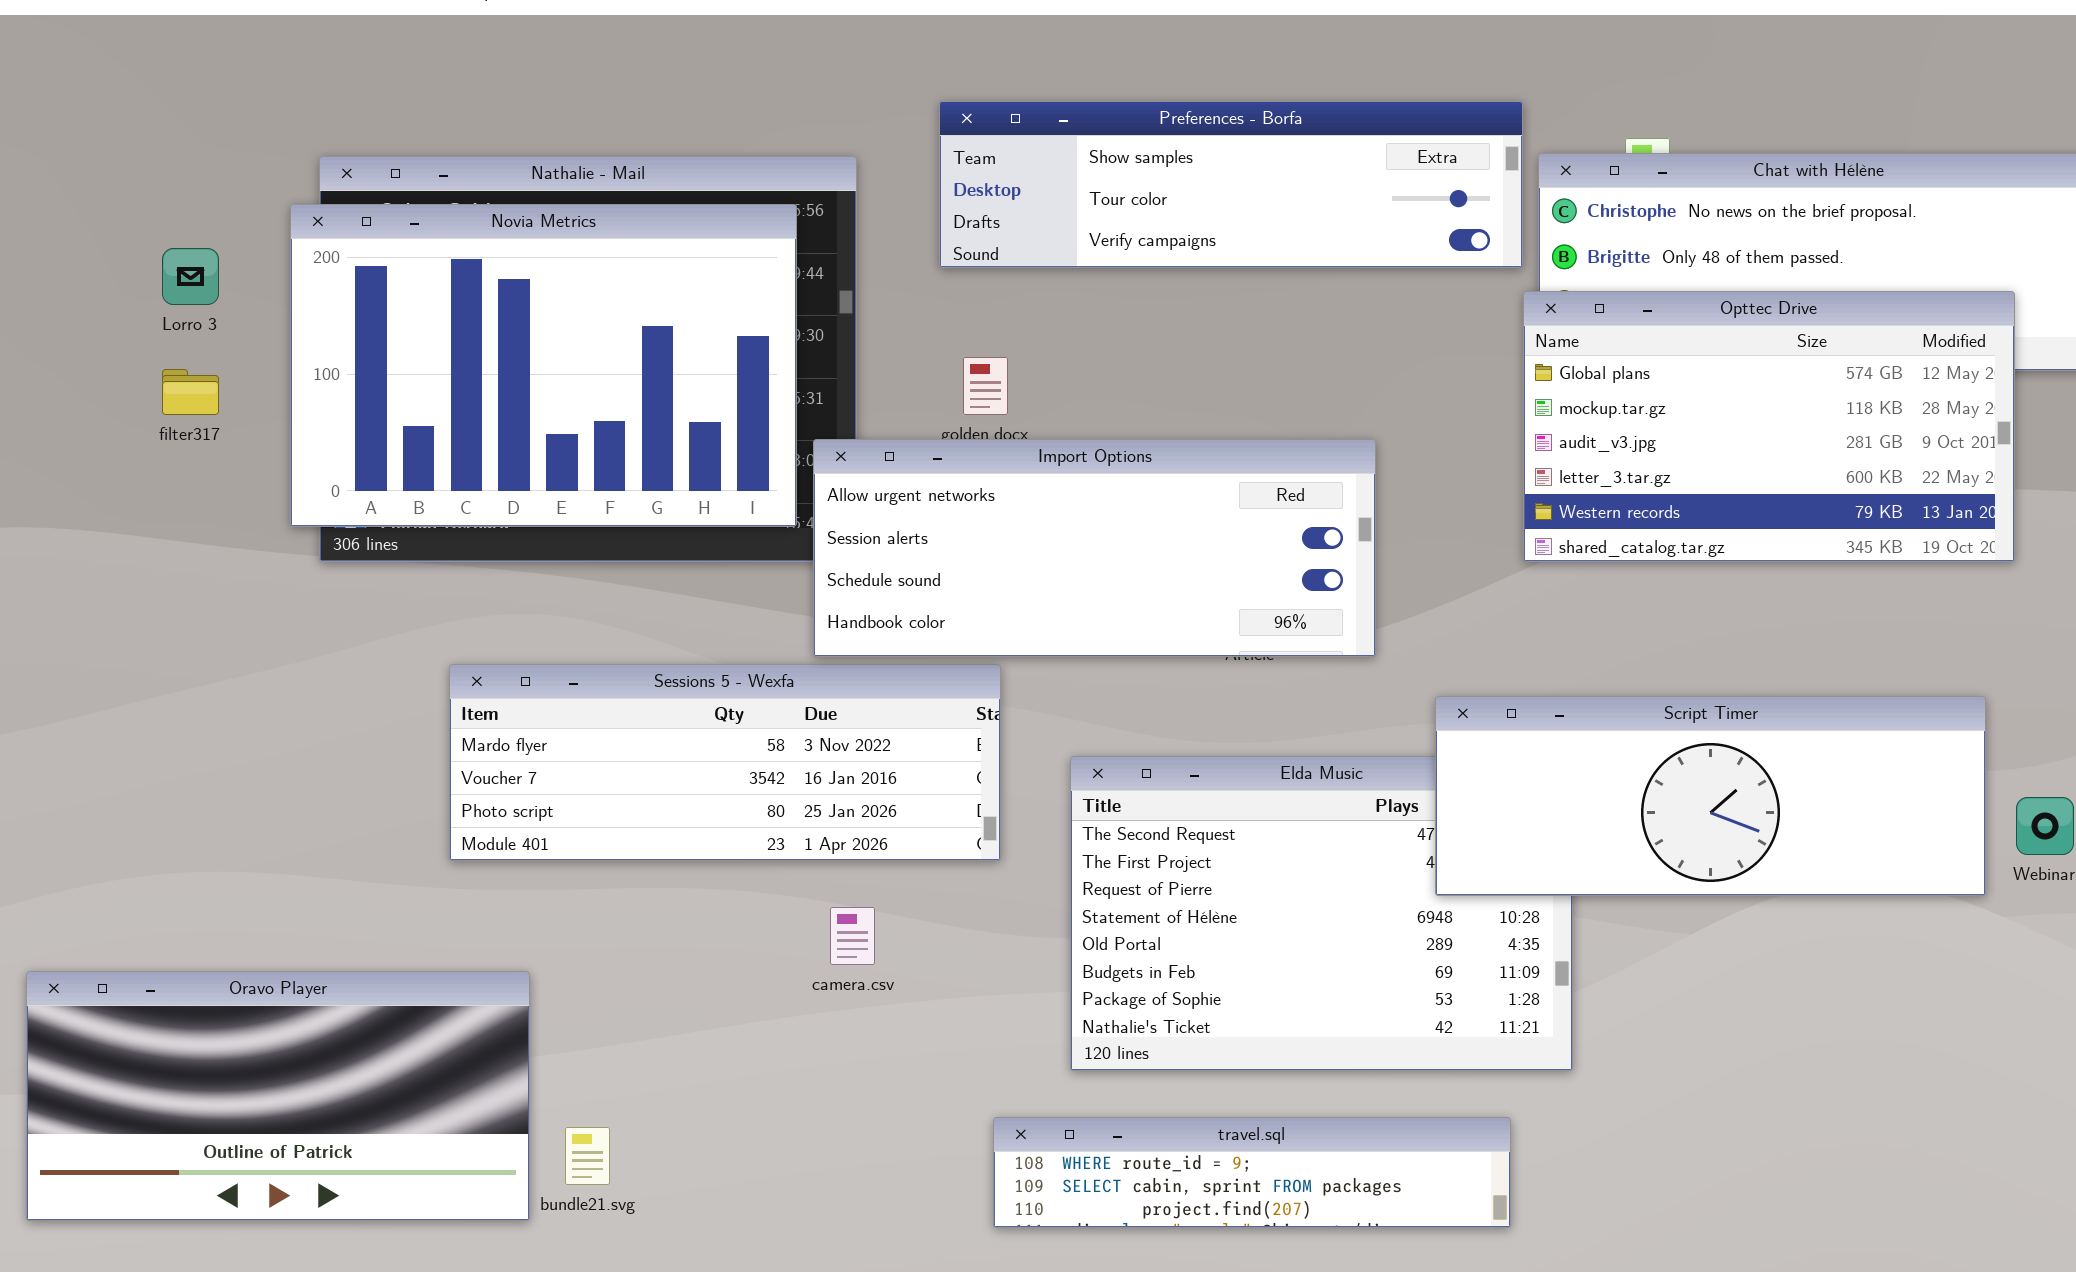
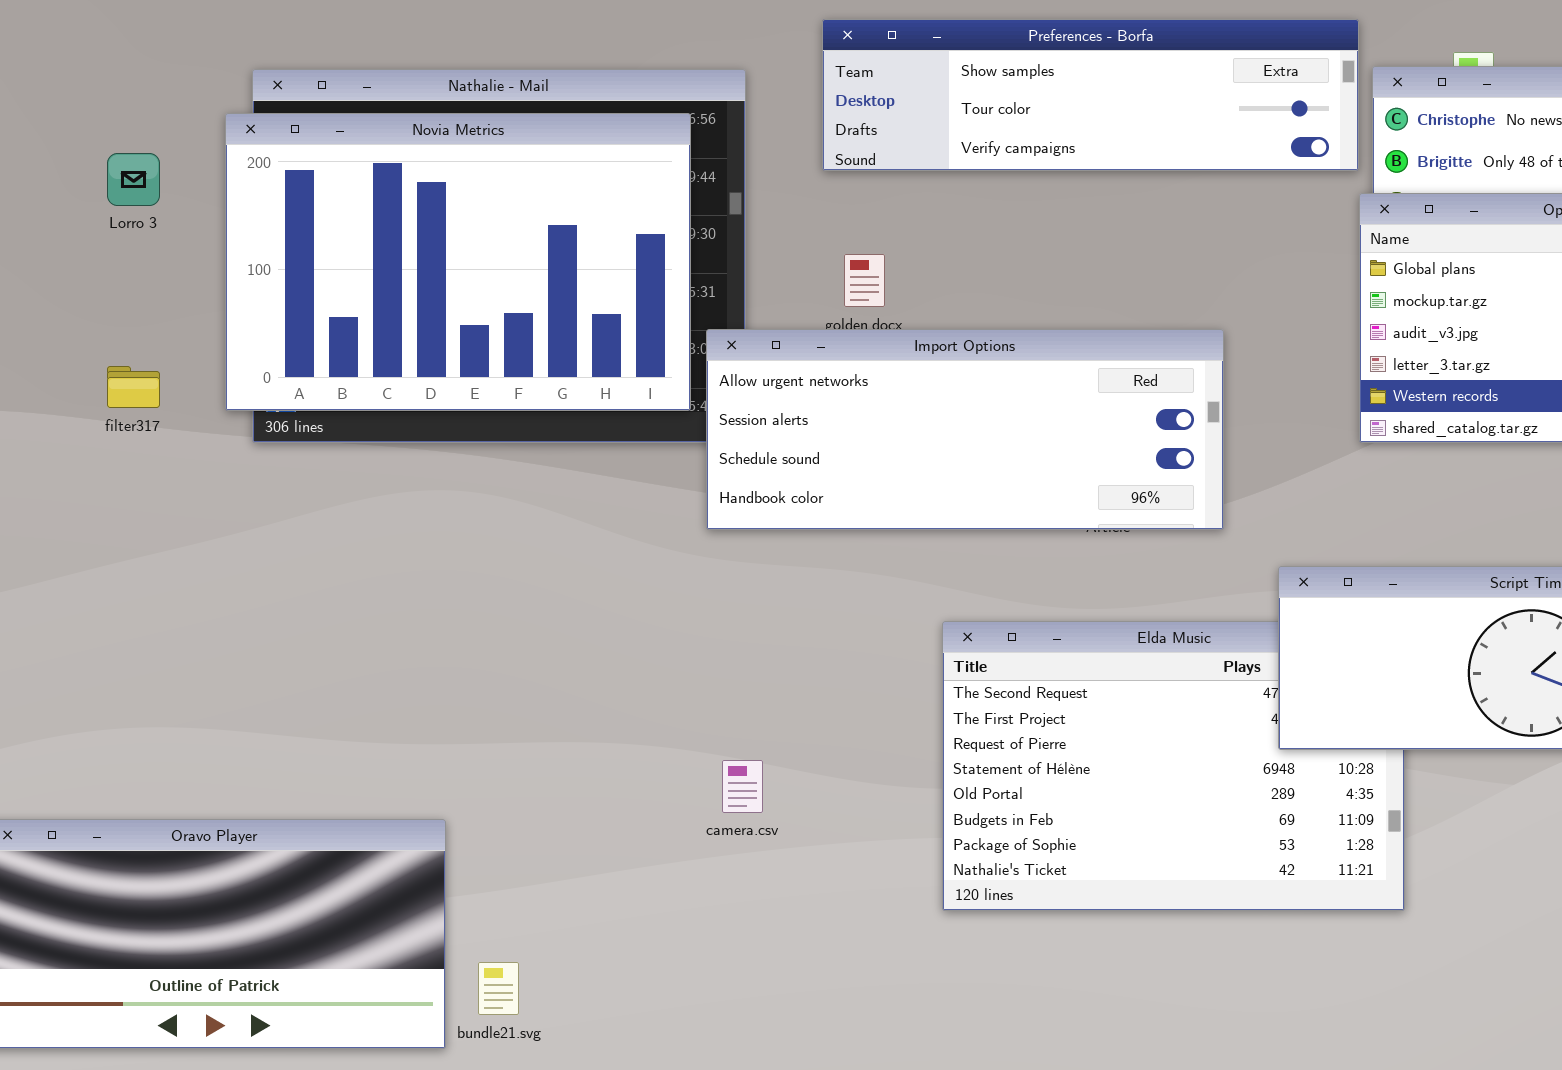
filter317: [162,369,219,415] -> [107,366,160,408], moved
Sessions 5 - Wexfa: [449,664,1001,861] -> none, closed
travel.sql: [993,1117,1511,1228] -> none, closed

